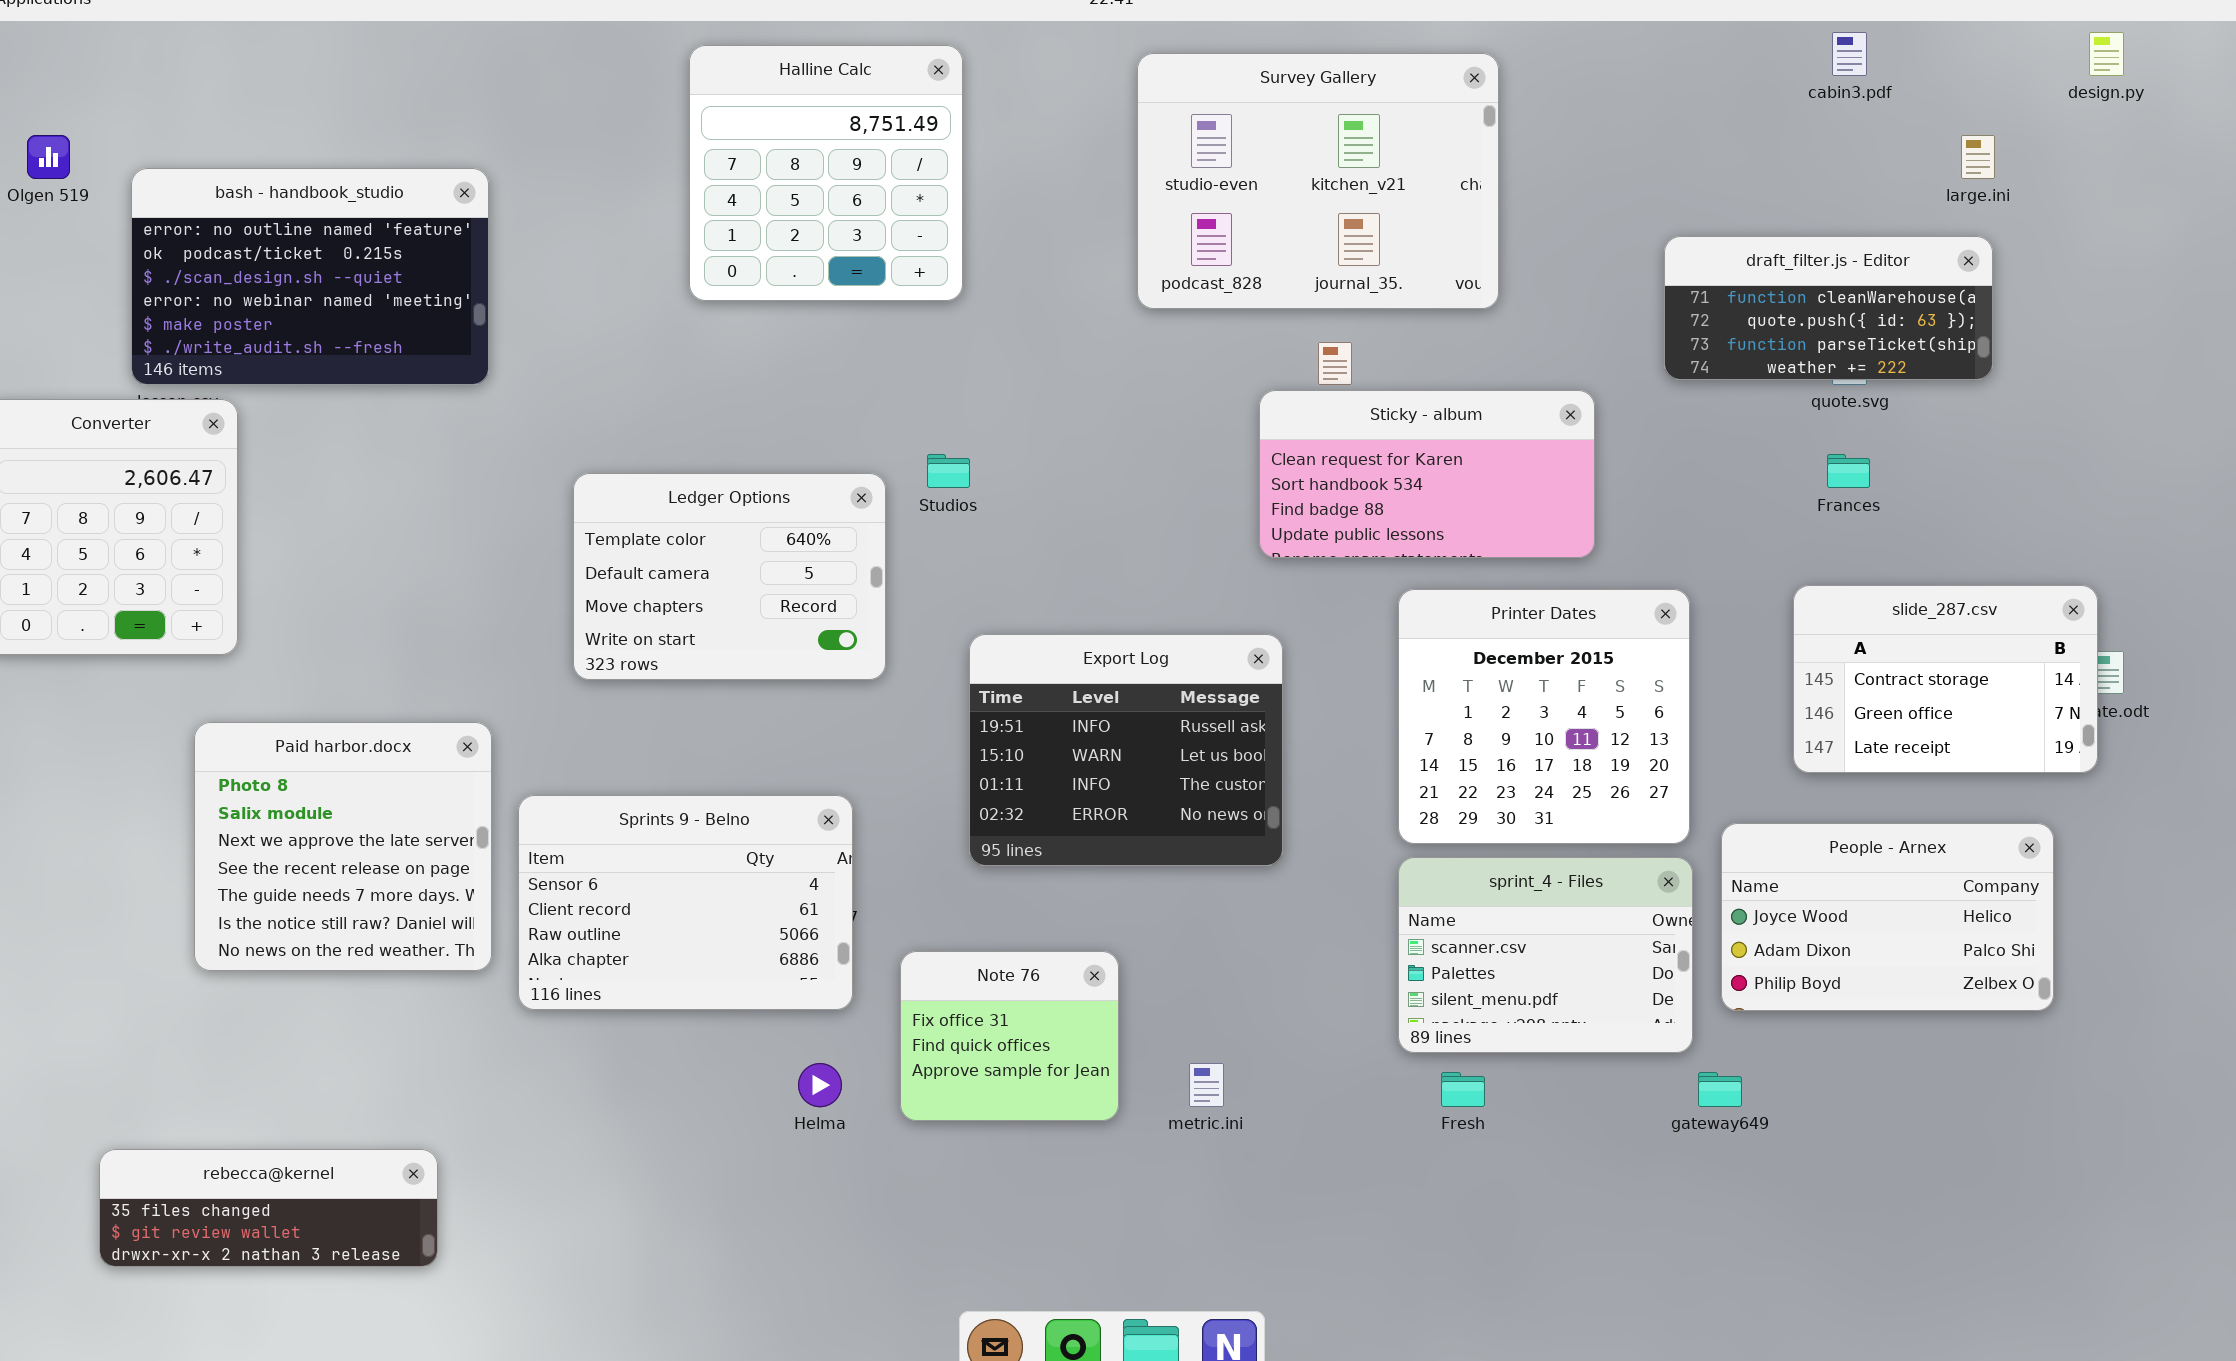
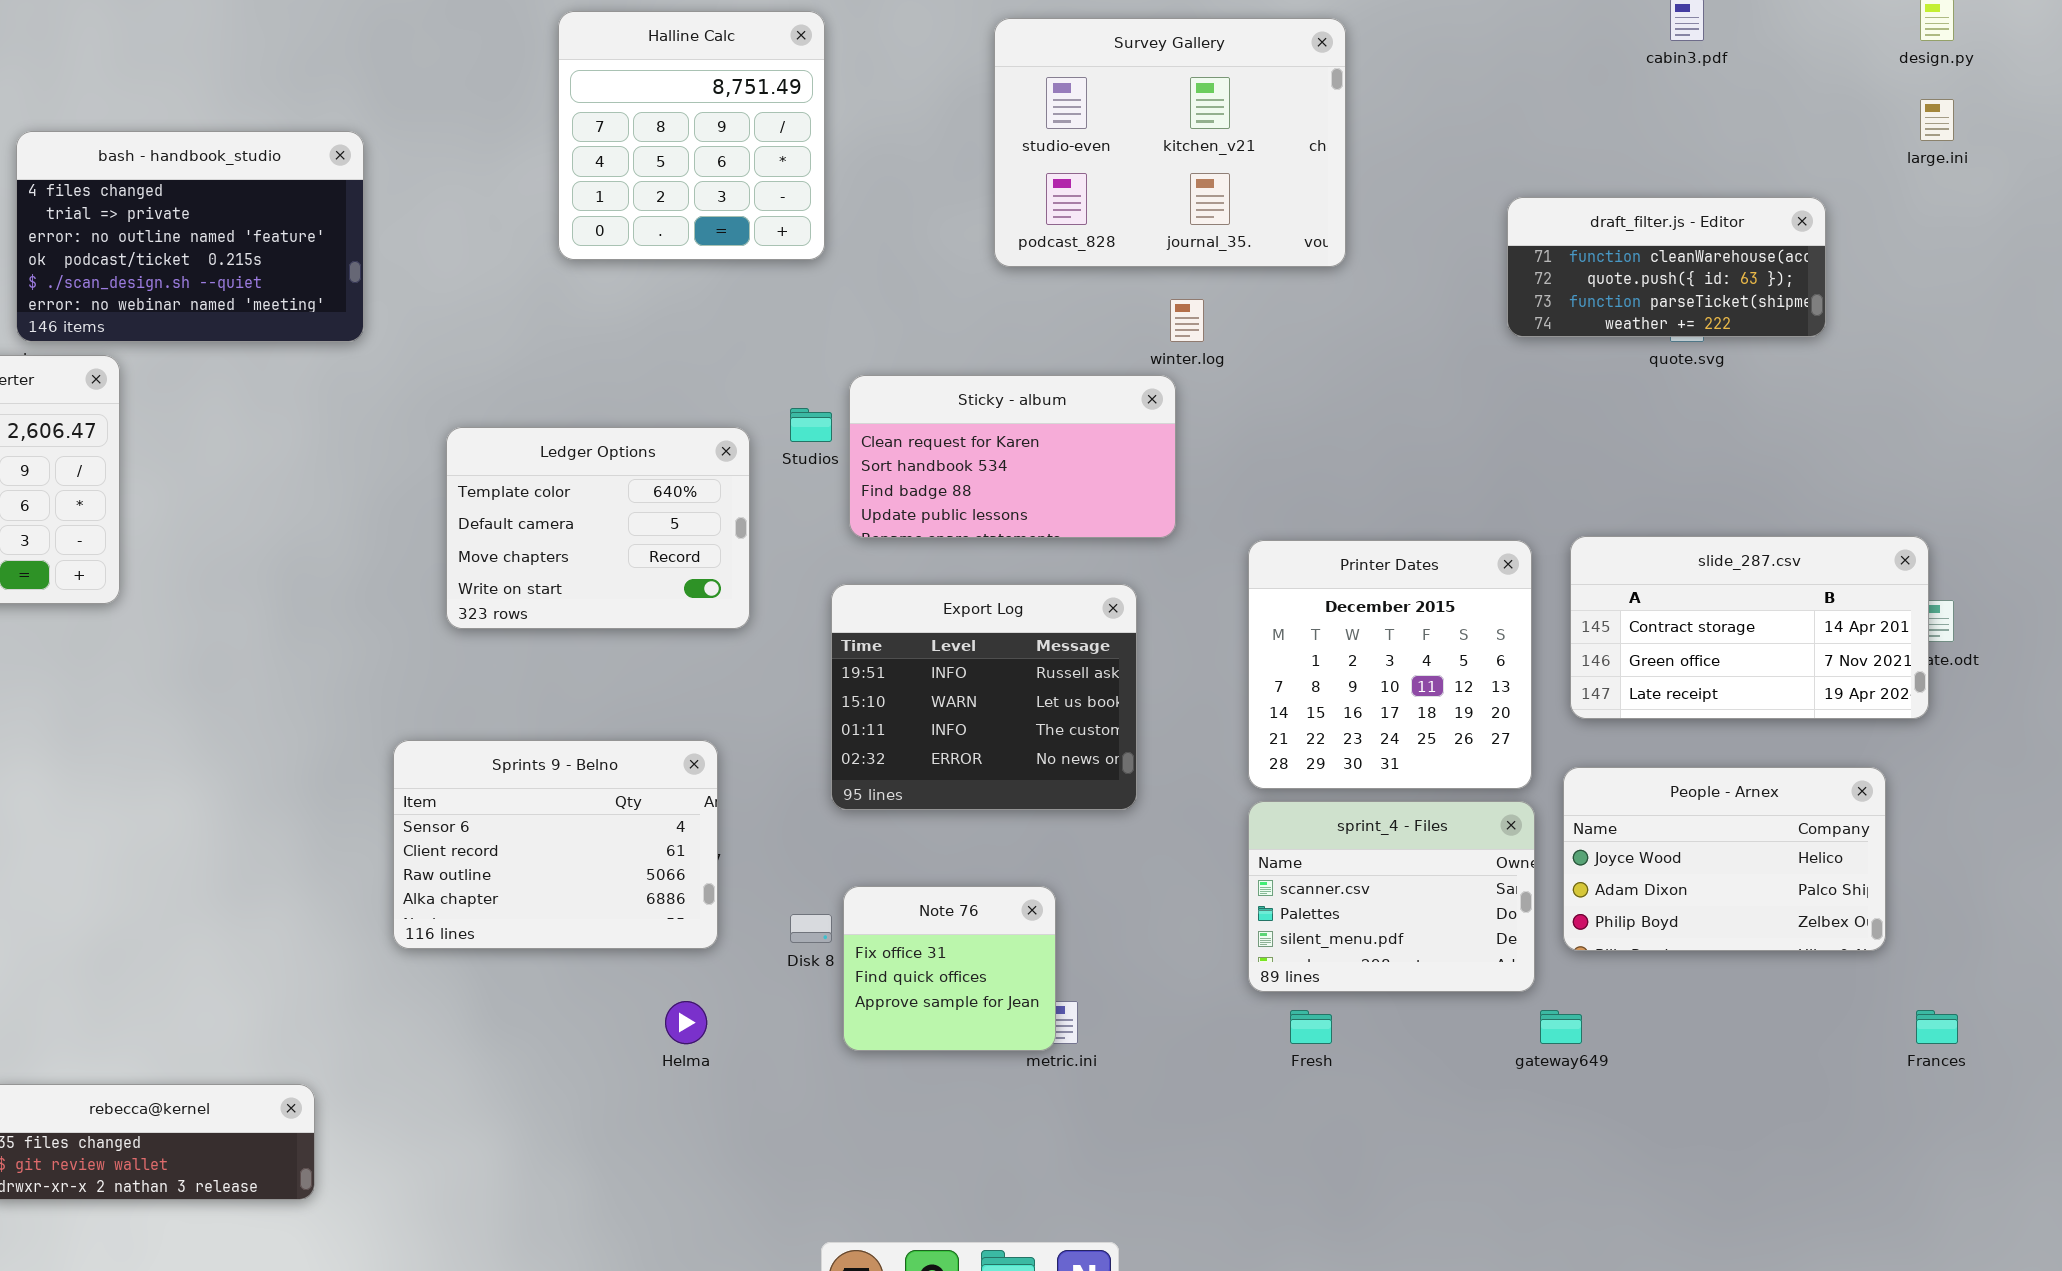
large.ini: [1961,135,1995,179] -> [1920,99,1954,141], moved
bash - handbook_studio: [131,168,489,385] -> [16,131,364,342], scrolled up 2 rows
Sticky - album: [1259,390,1595,558] -> [849,375,1176,538], moved
Frances: [1827,454,1870,488] -> [1916,1010,1958,1044], moved
slide_287.csv: [1793,585,2098,773] -> [1570,536,1929,719], resized
Paid harbor.docx: [194,722,492,971] -> none, closed
Note 76: [900,951,1119,1121] -> [843,886,1056,1051], moved

